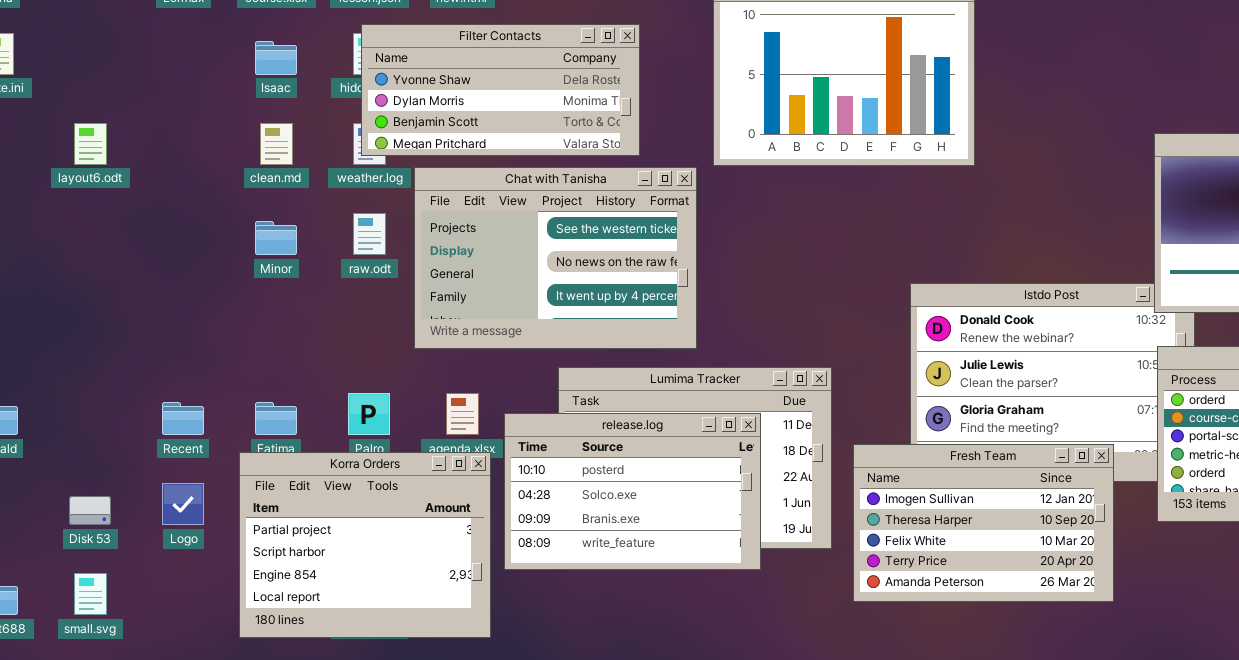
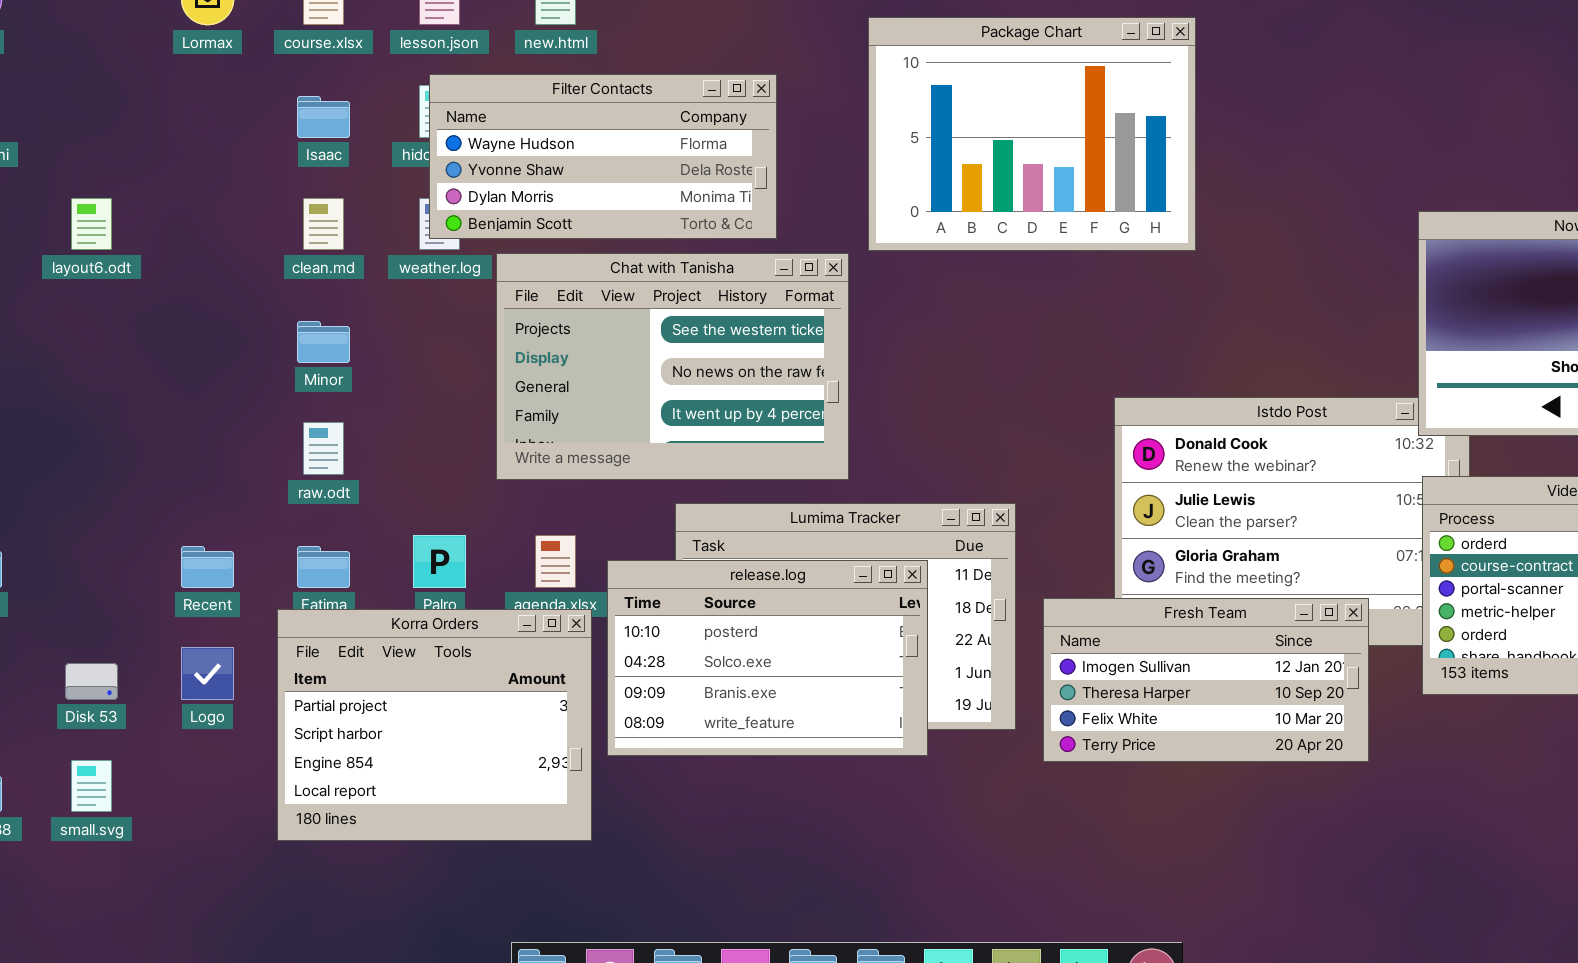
Filter Contacts: [361,24,640,156] -> [429,74,777,239], scrolled up 1 row
raw.odt: [353,213,386,255] -> [303,422,344,475], moved
Fresh Team: [853,444,1114,602] -> [1043,598,1369,762], resized

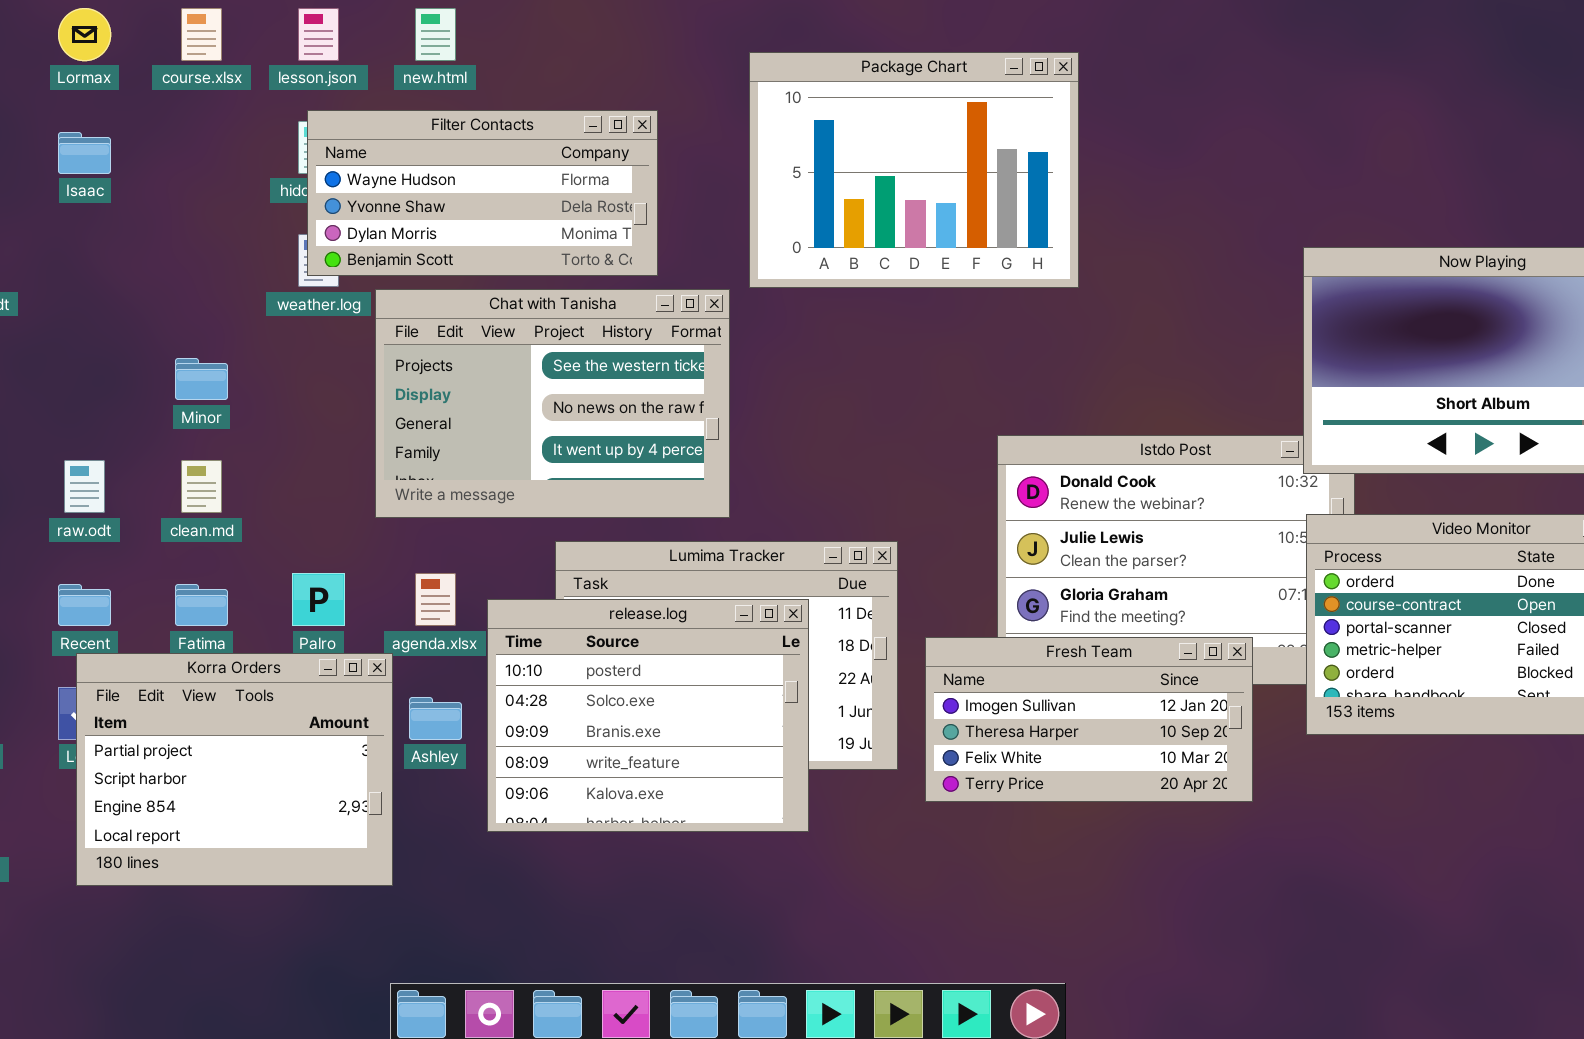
Isaac: [297,96,350,138] -> [58,132,111,174], moved
clean.md: [303,198,344,250] -> [181,460,222,513], moved
raw.odt: [303,422,344,475] -> [64,460,105,513], moved
release.log: [607,560,928,756] -> [487,599,809,832], resized
Korra Orders: [277,609,592,841] -> [76,653,393,886], moved

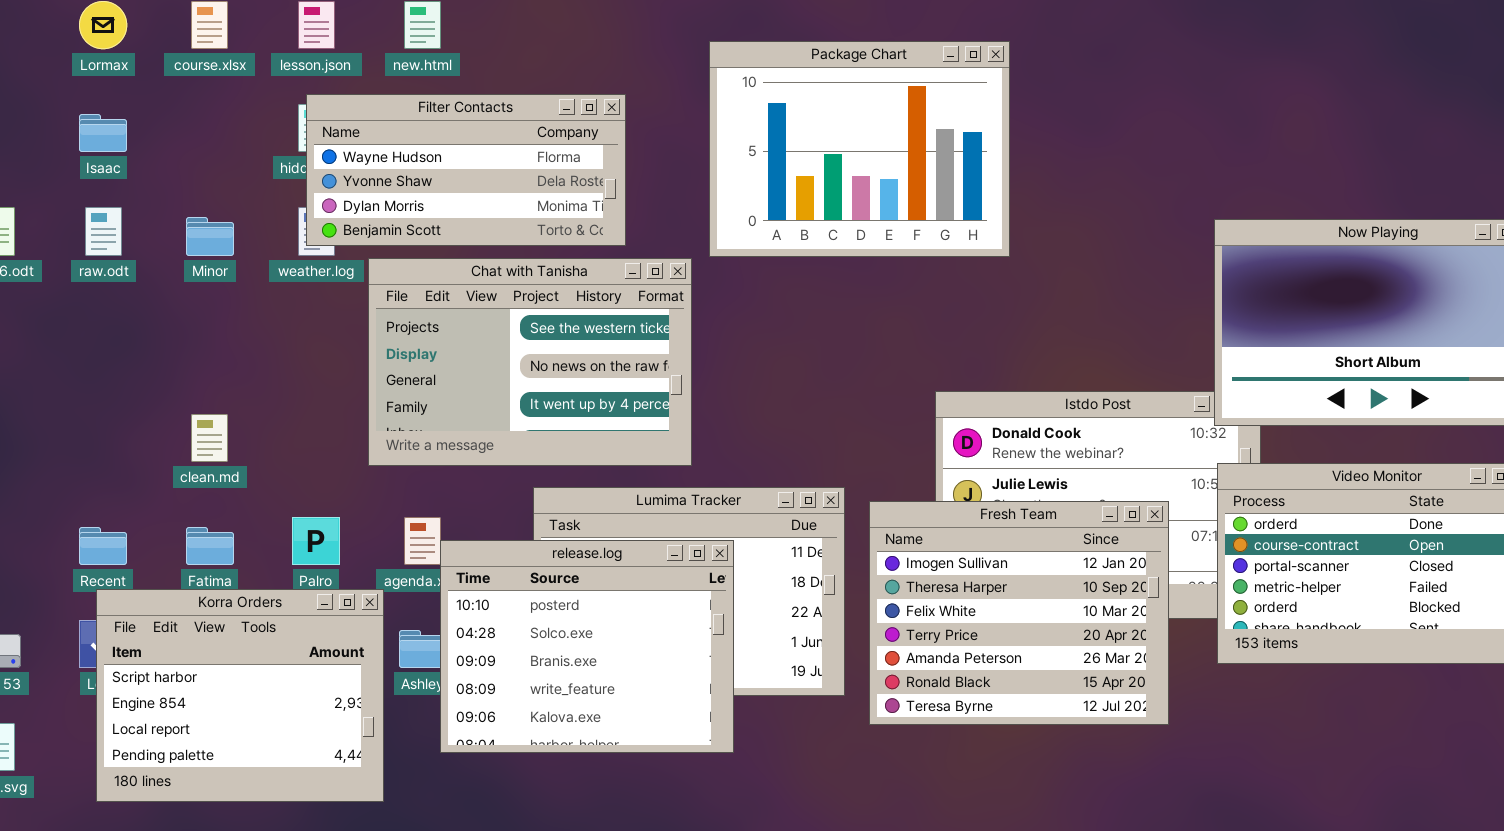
Minor: [175,358,228,400] -> [186,217,234,256], moved
raw.odt: [64,460,105,513] -> [85,207,122,256], moved
release.log: [487,599,809,832] -> [440,540,734,753], moved
Fresh Team: [925,637,1253,802] -> [869,501,1169,725], resized
Korra Orders: [76,653,393,886] -> [96,589,384,802], scrolled down 1 row

